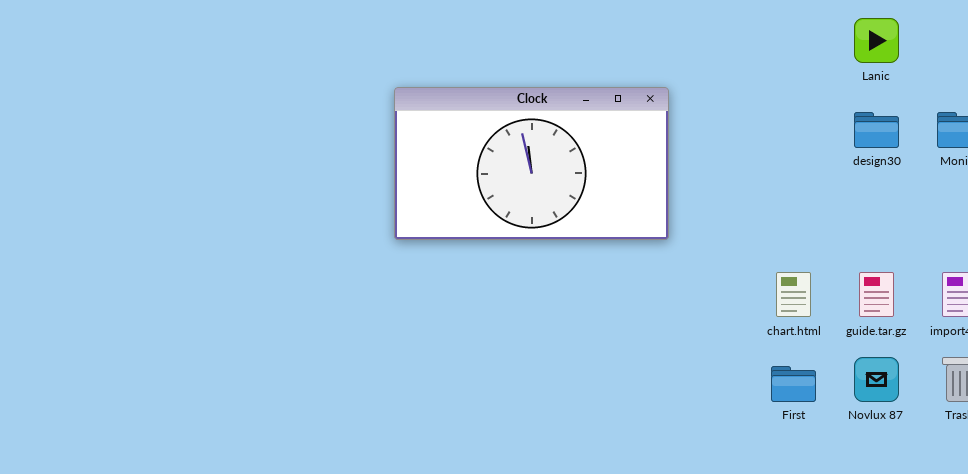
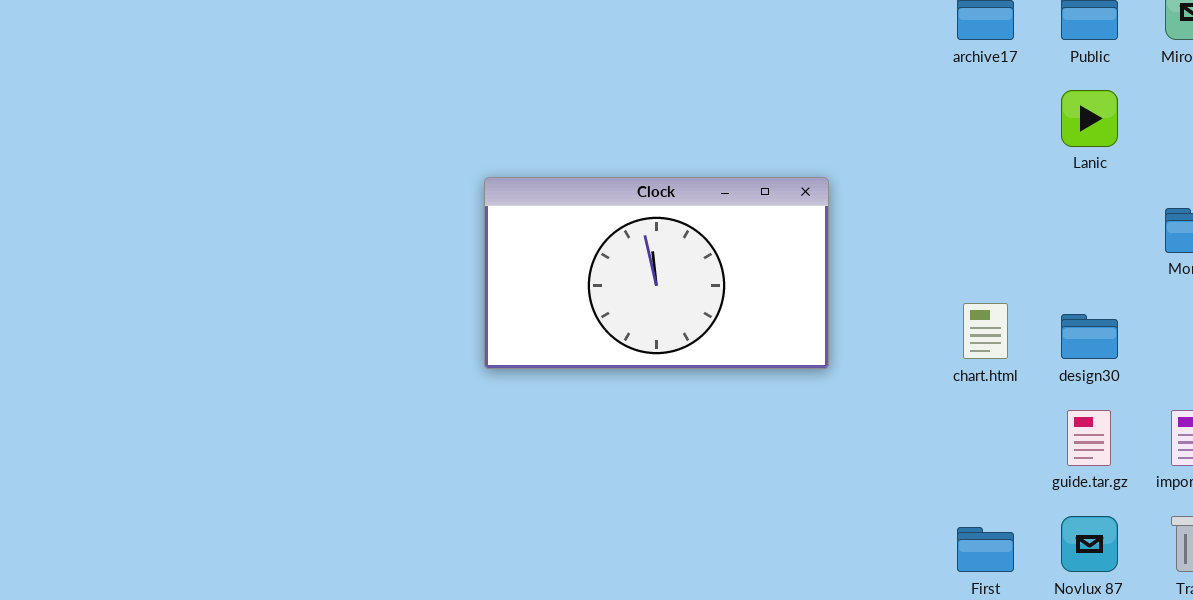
design30: [854,112,899,148] -> [1061,314,1118,359], moved
chart.html: [776,272,811,317] -> [963,303,1008,359], moved

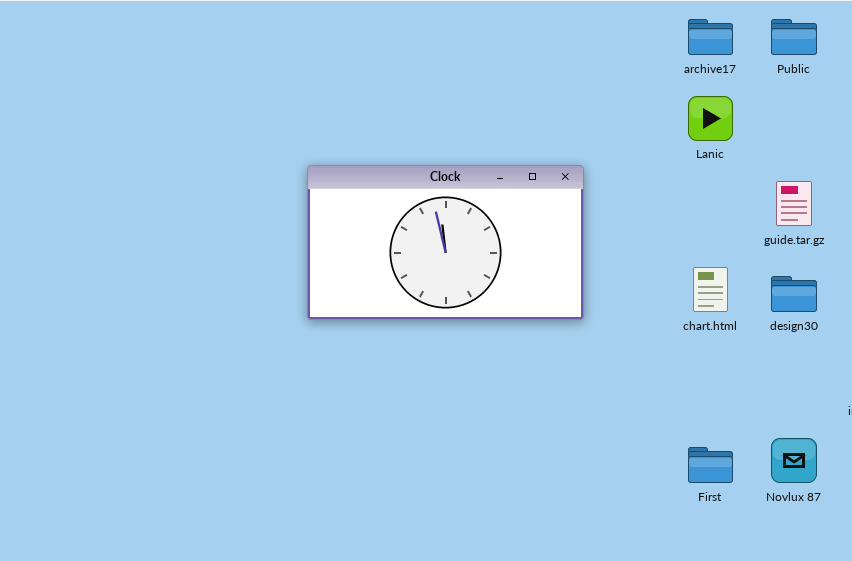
Lanic: [1061,90,1118,147] -> [688,96,733,141], moved
guide.tar.gz: [1067,410,1111,466] -> [776,181,812,226], moved

